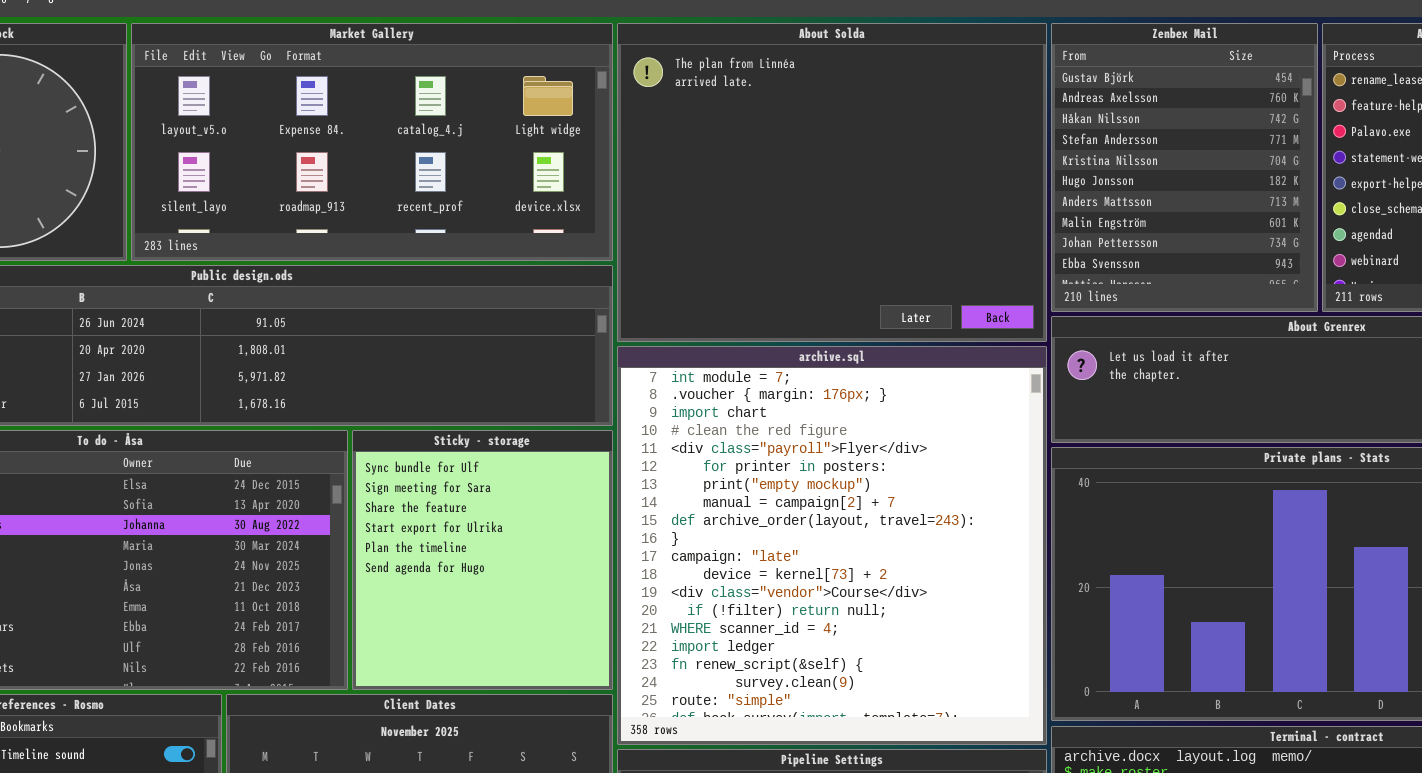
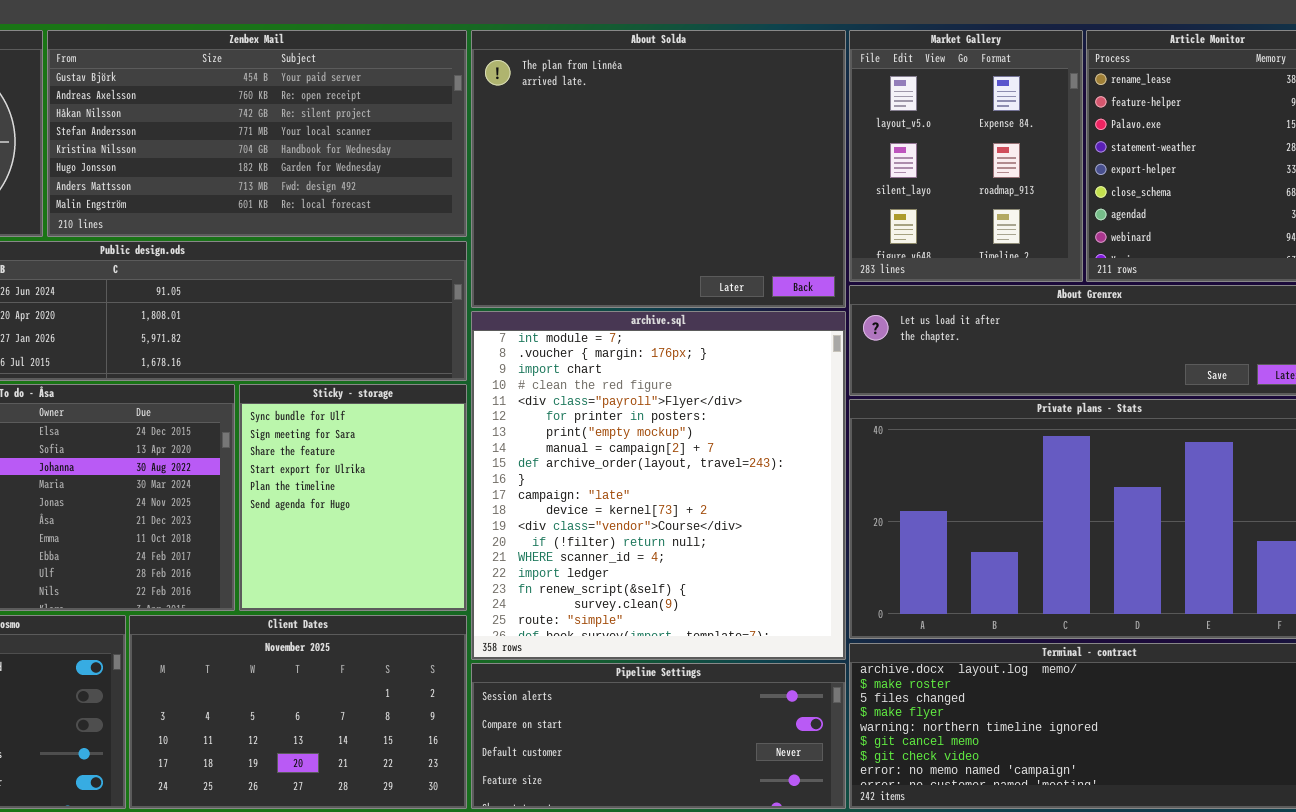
Market Gallery: [131,23,613,261] -> [849,30,1083,282], moved, resized
Zenbex Mail: [1051,23,1318,312] -> [47,30,467,237], moved, resized

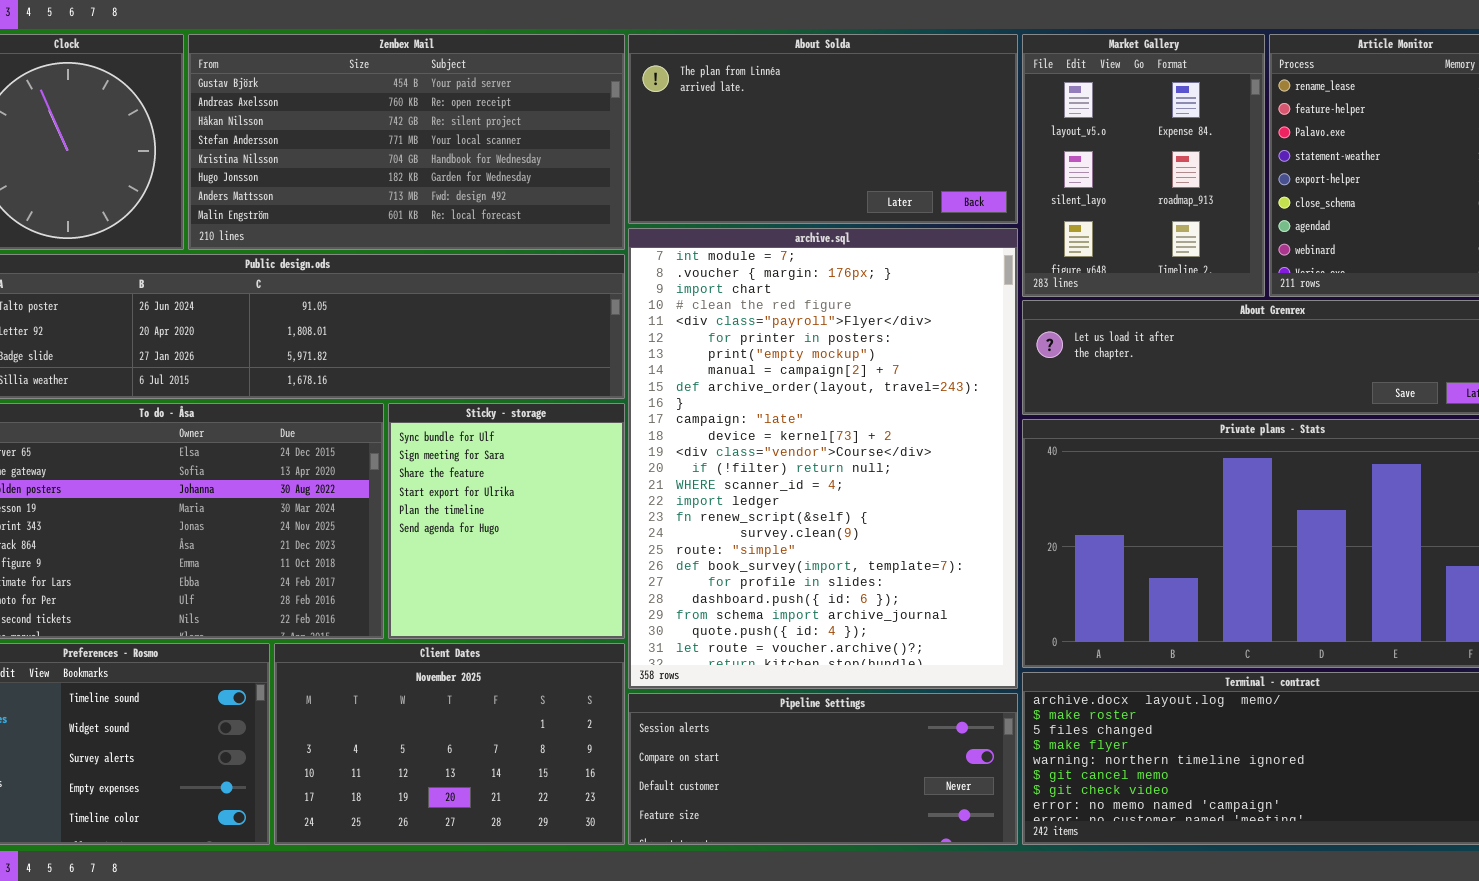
About Solda: [471,30,846,308] -> [628,34,1018,224], resized
archive.sql: [471,311,846,660] -> [628,228,1018,689], resized

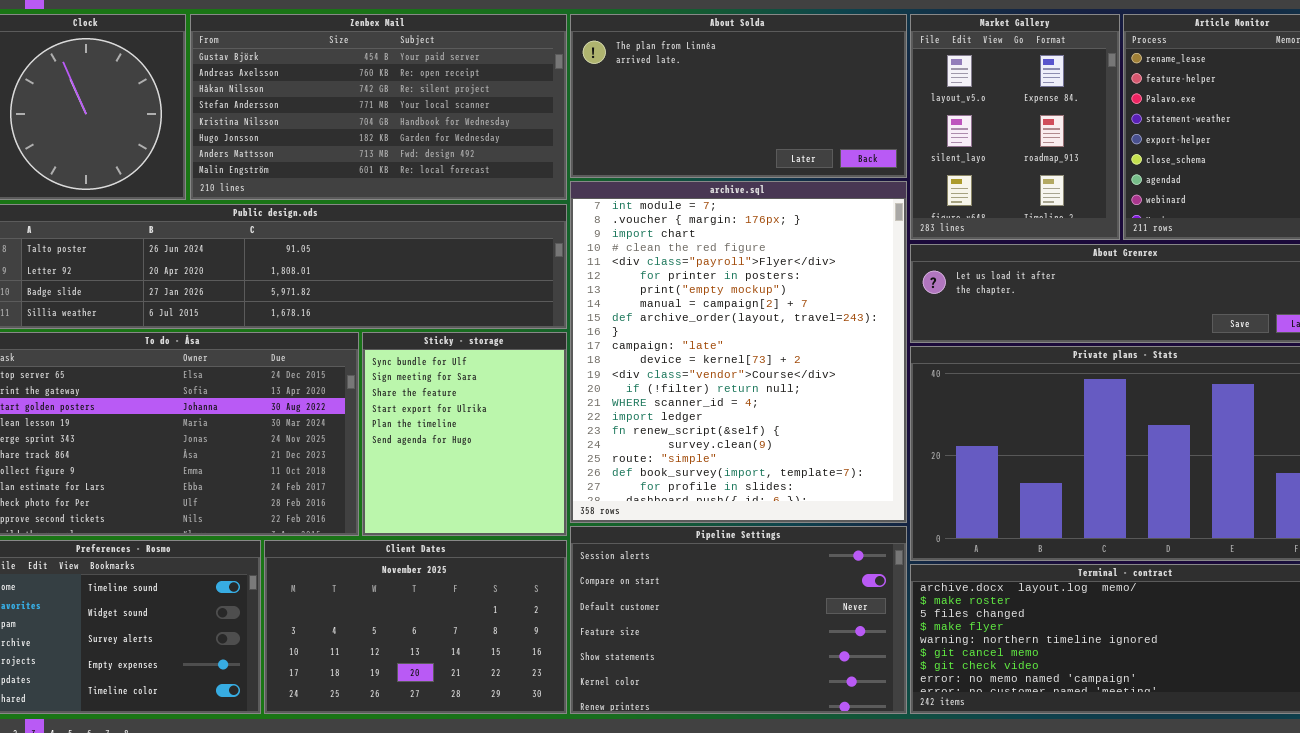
archive.sql: [628,228,1018,689] -> [570,181,907,523], resized
Pipeline Settings: [628,693,1018,845] -> [570,526,907,714], resized

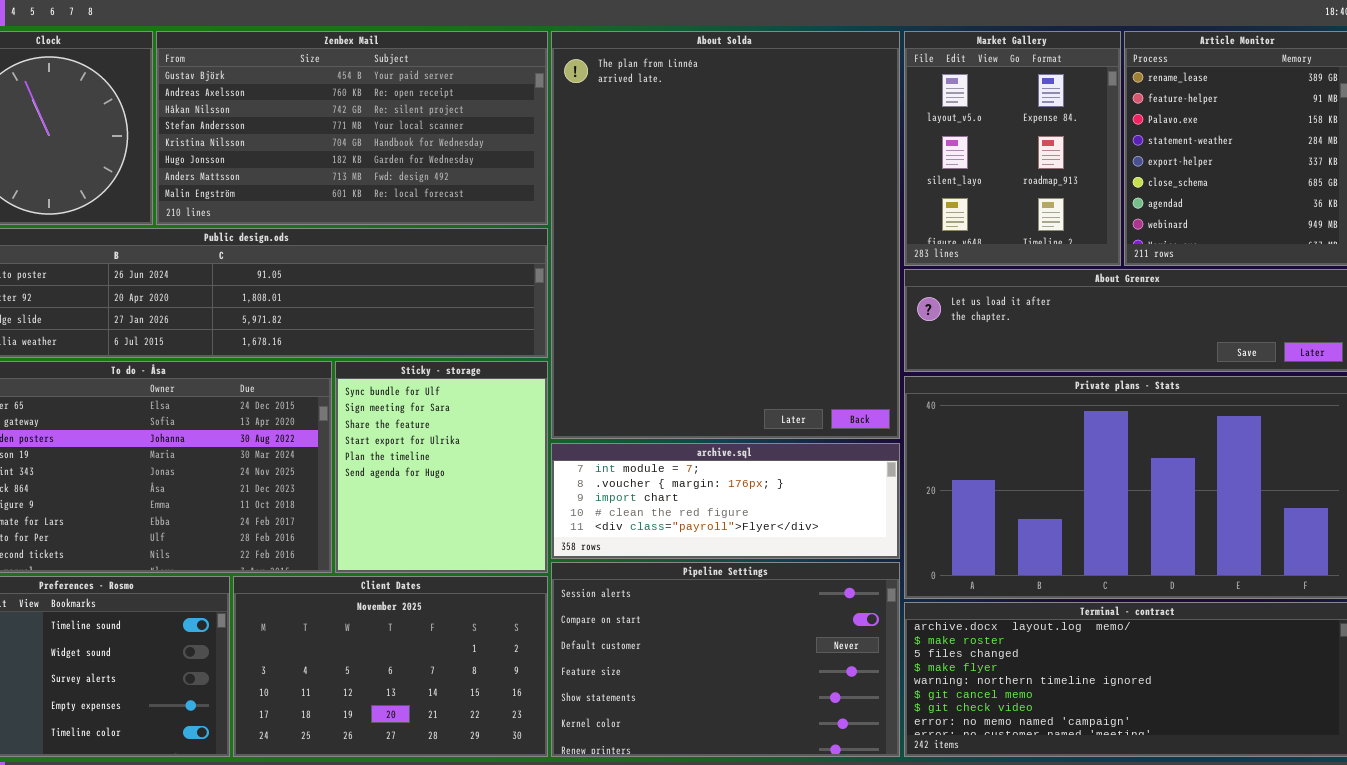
About Solda: [570,14,907,178] -> [551,31,900,439], resized
archive.sql: [570,181,907,523] -> [551,443,900,559], resized

